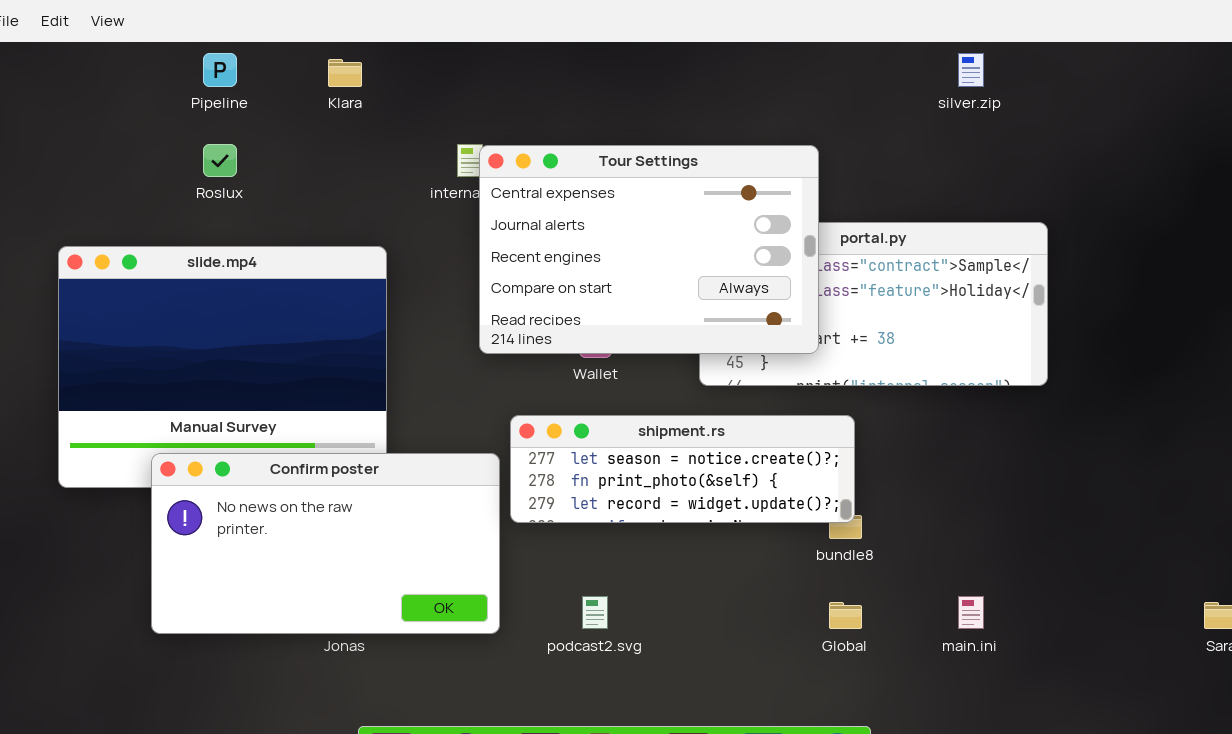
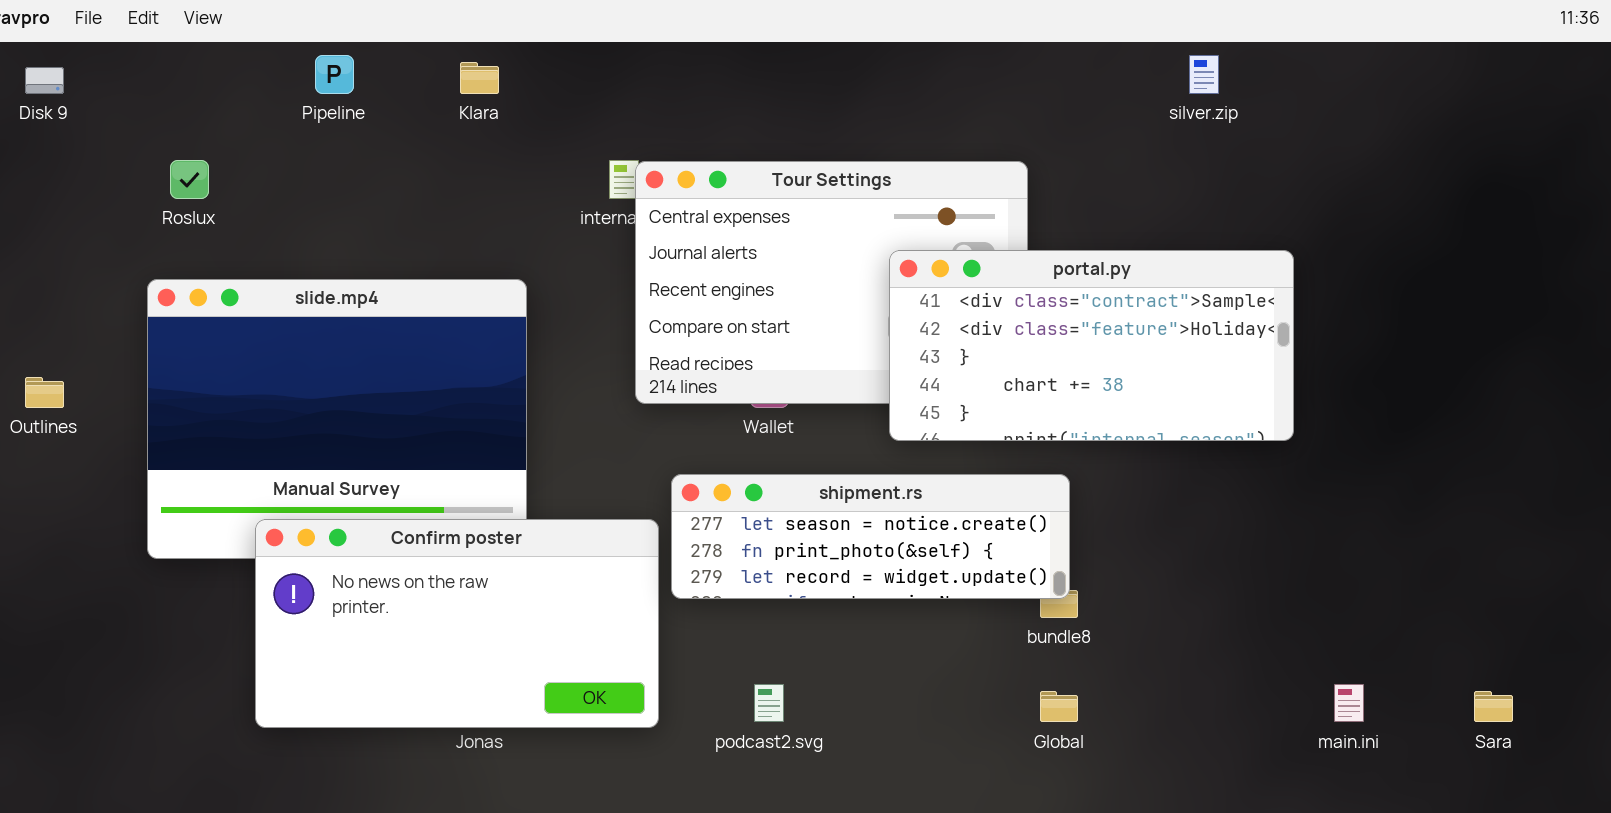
Roslux: [203,144,237,177] -> [170,160,209,199], moved
portal.py: [699,222,1048,386] -> [889,250,1294,441], raised
main.ini: [958,596,984,629] -> [1334,684,1364,722], moved

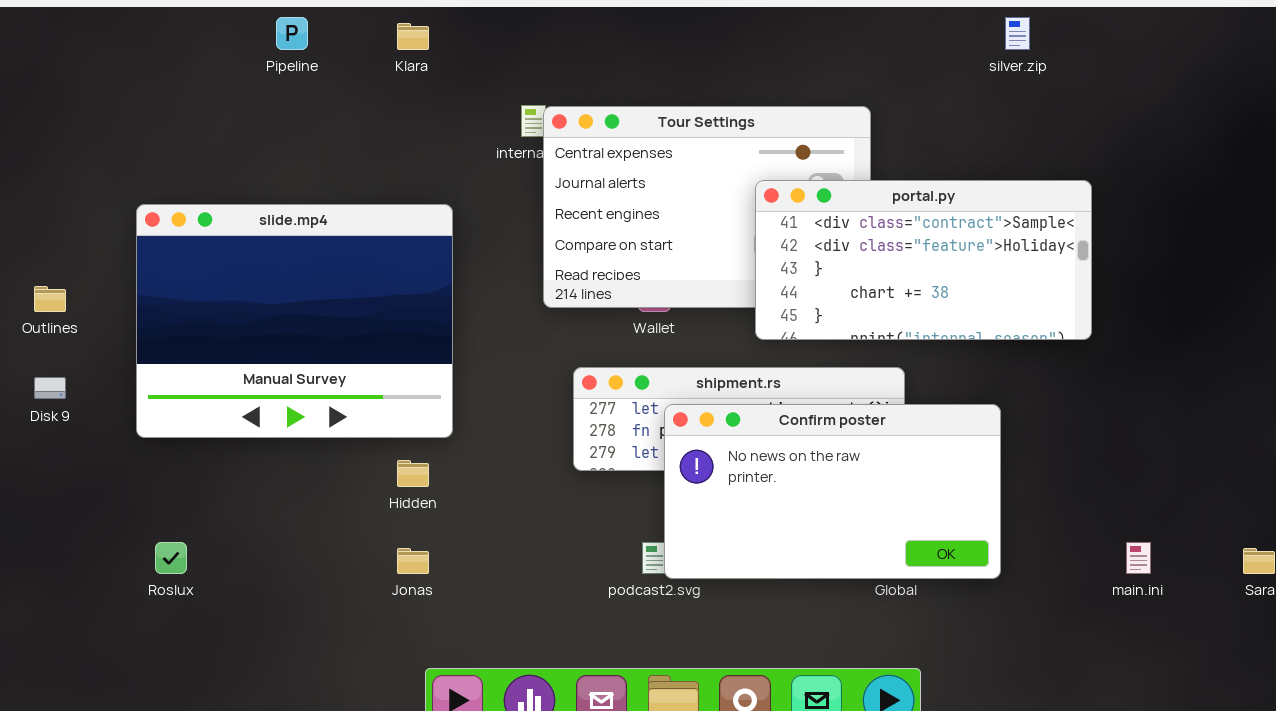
Disk 9: [25,67,64,94] -> [34,377,66,399], moved
Roslux: [170,160,209,199] -> [155,542,187,574], moved
Confirm poster: [255,519,659,728] -> [664,404,1001,579], moved

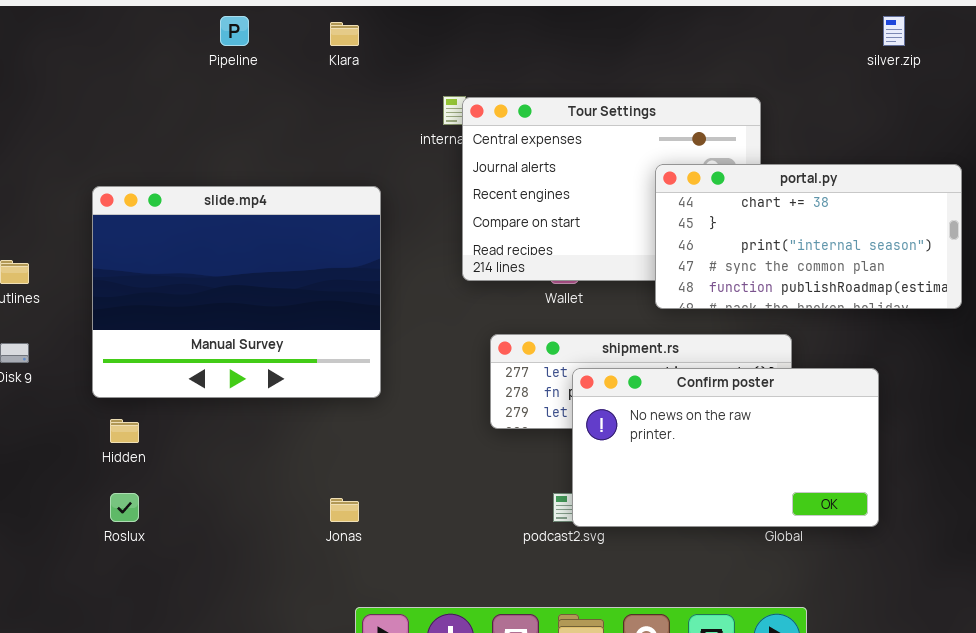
portal.py: [755,180,1092,340] -> [655,164,962,309], scrolled down 3 rows
Hidden: [397,460,429,487] -> [110,419,139,443], moved

